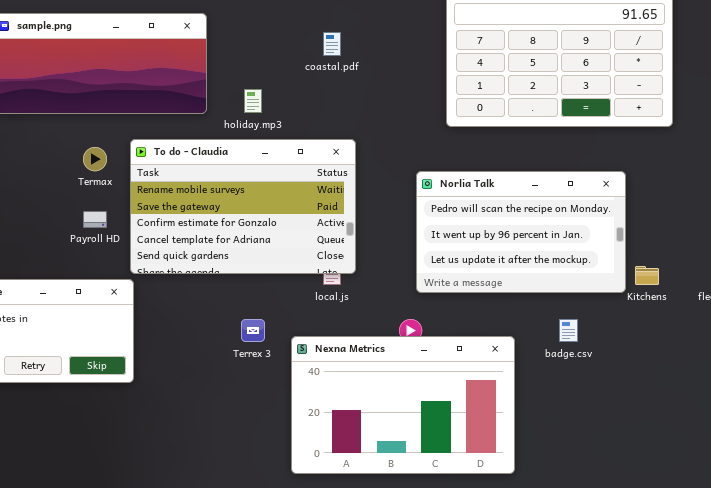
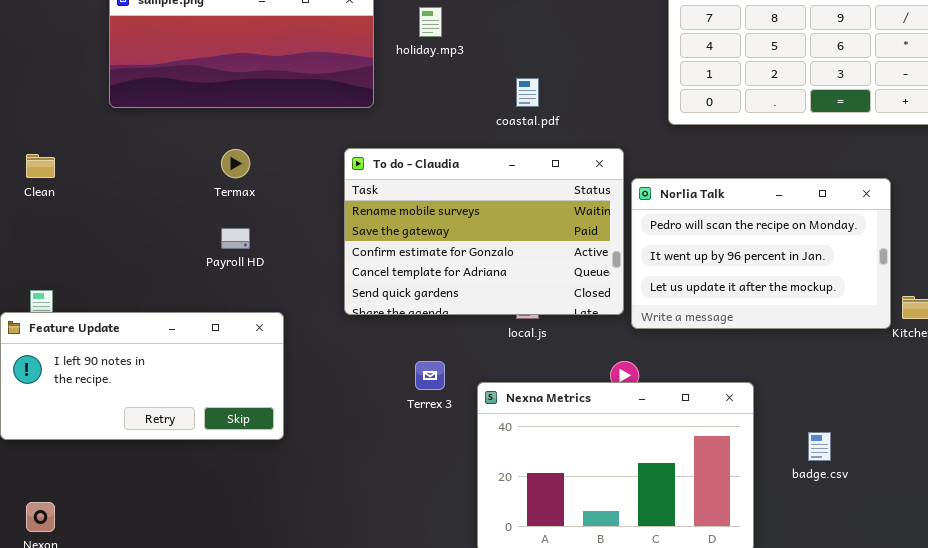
coastal.pdf: [323,32,341,56] -> [516,78,539,107], moved
holiday.mp3: [244,89,262,113] -> [419,7,442,37], moved
To do - Claudia: [130,139,356,274] -> [344,148,624,315], moved
badge.csv: [559,319,578,342] -> [808,432,831,461], moved

